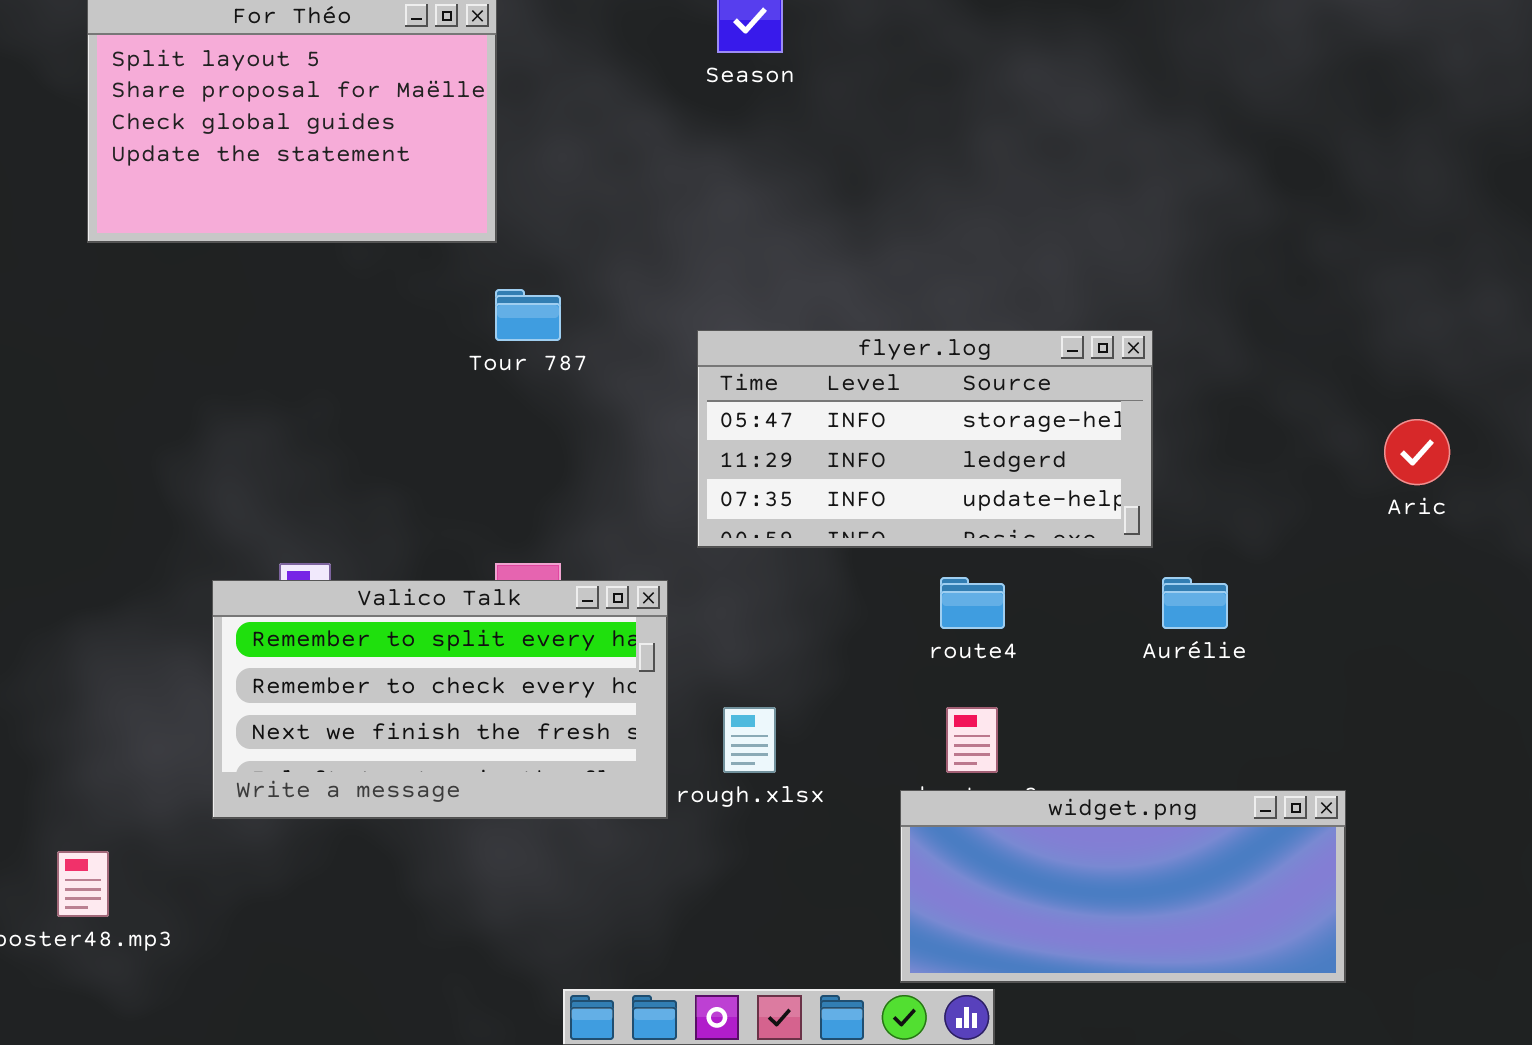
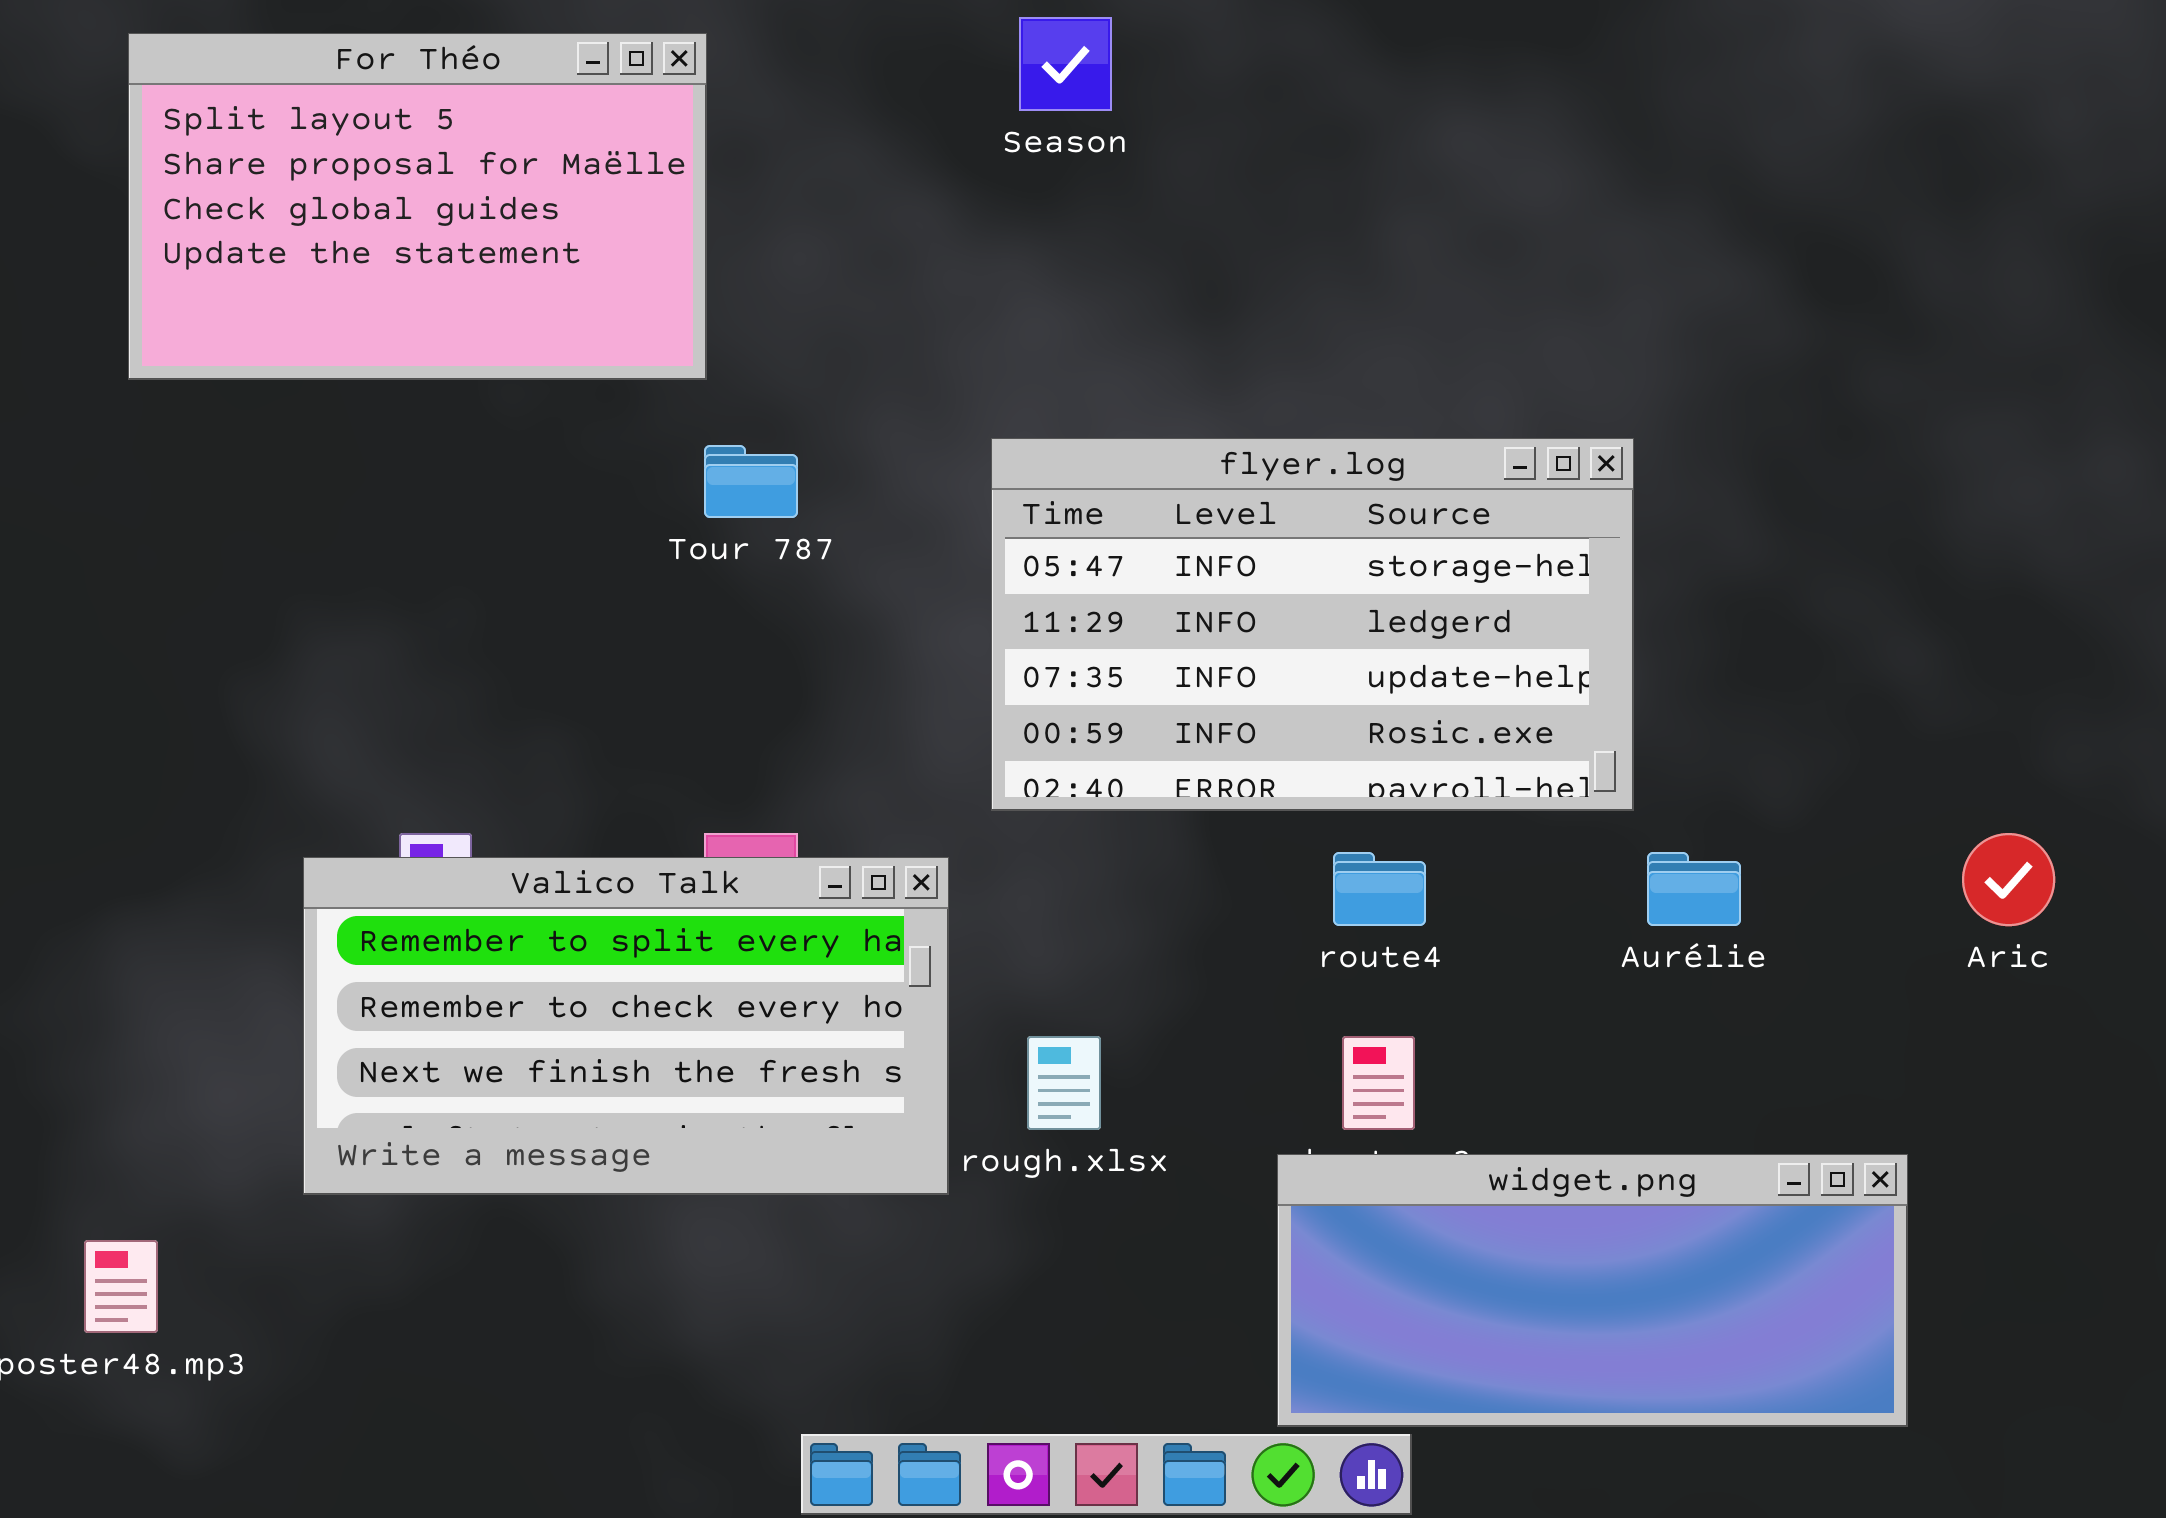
flyer.log: [697,330,1153,548] -> [991,438,1634,811], resized
Aric: [1384,419,1450,485] -> [1962,833,2055,926], moved

